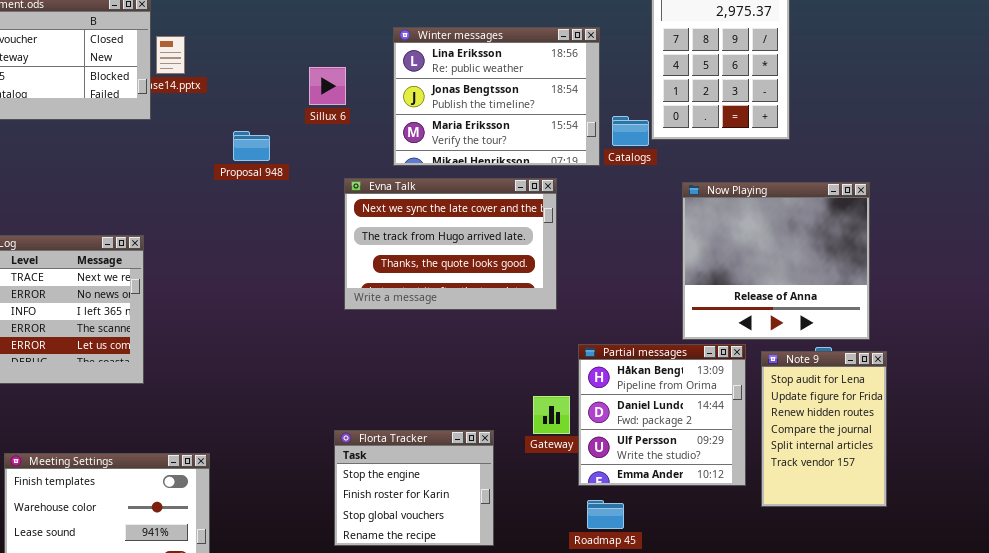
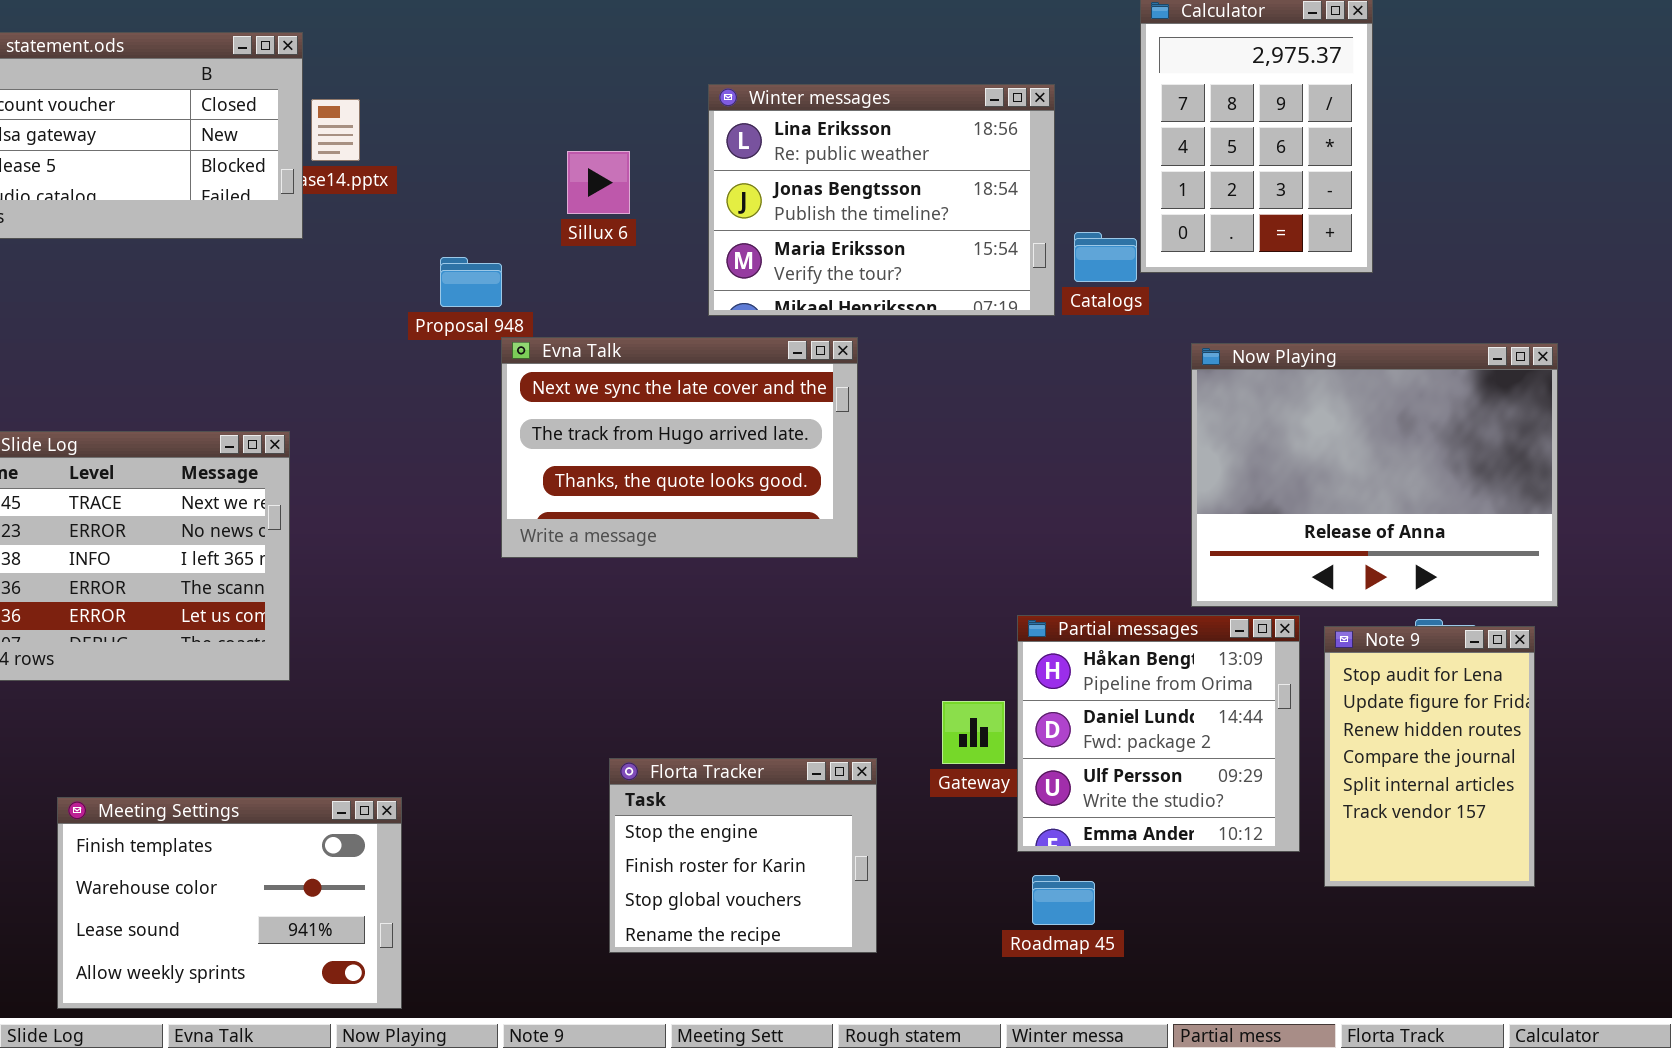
Evna Talk: [344,178,557,310] -> [501,337,858,558], moved
Now Playing: [682,182,870,340] -> [1191,343,1558,607], resized

